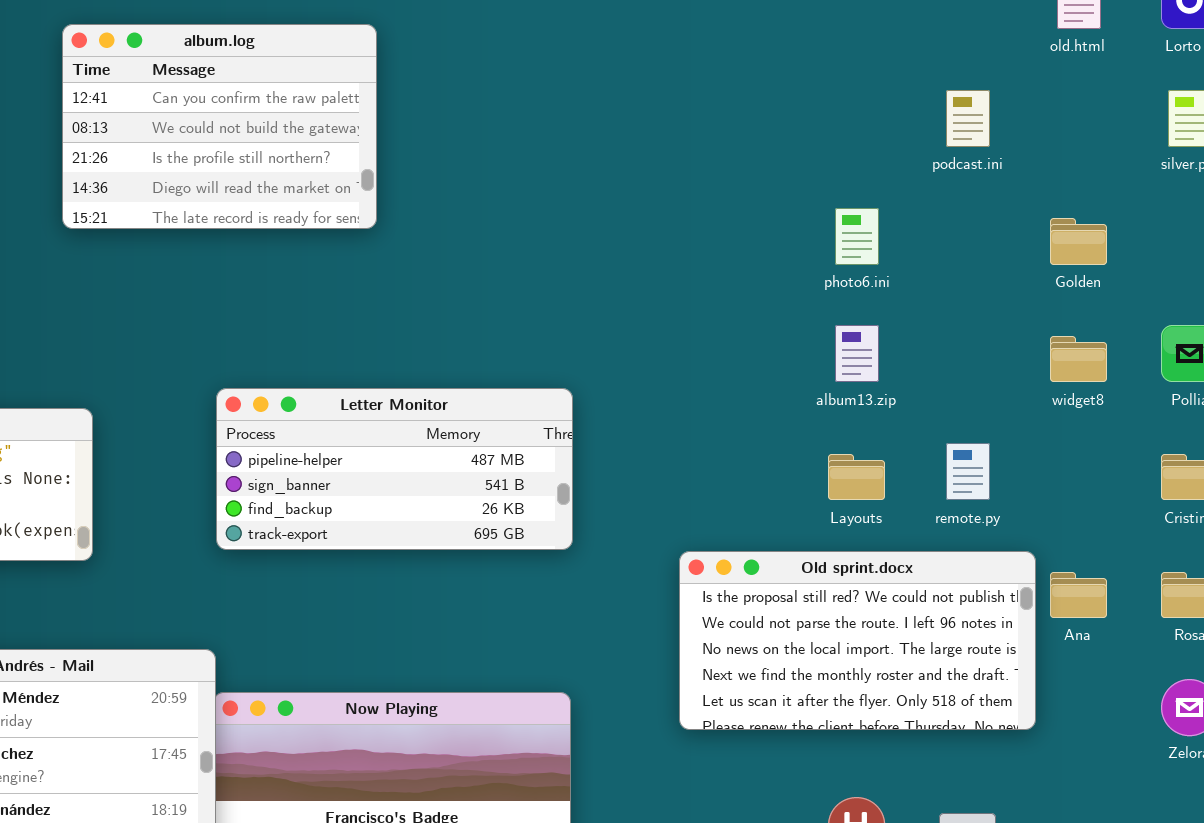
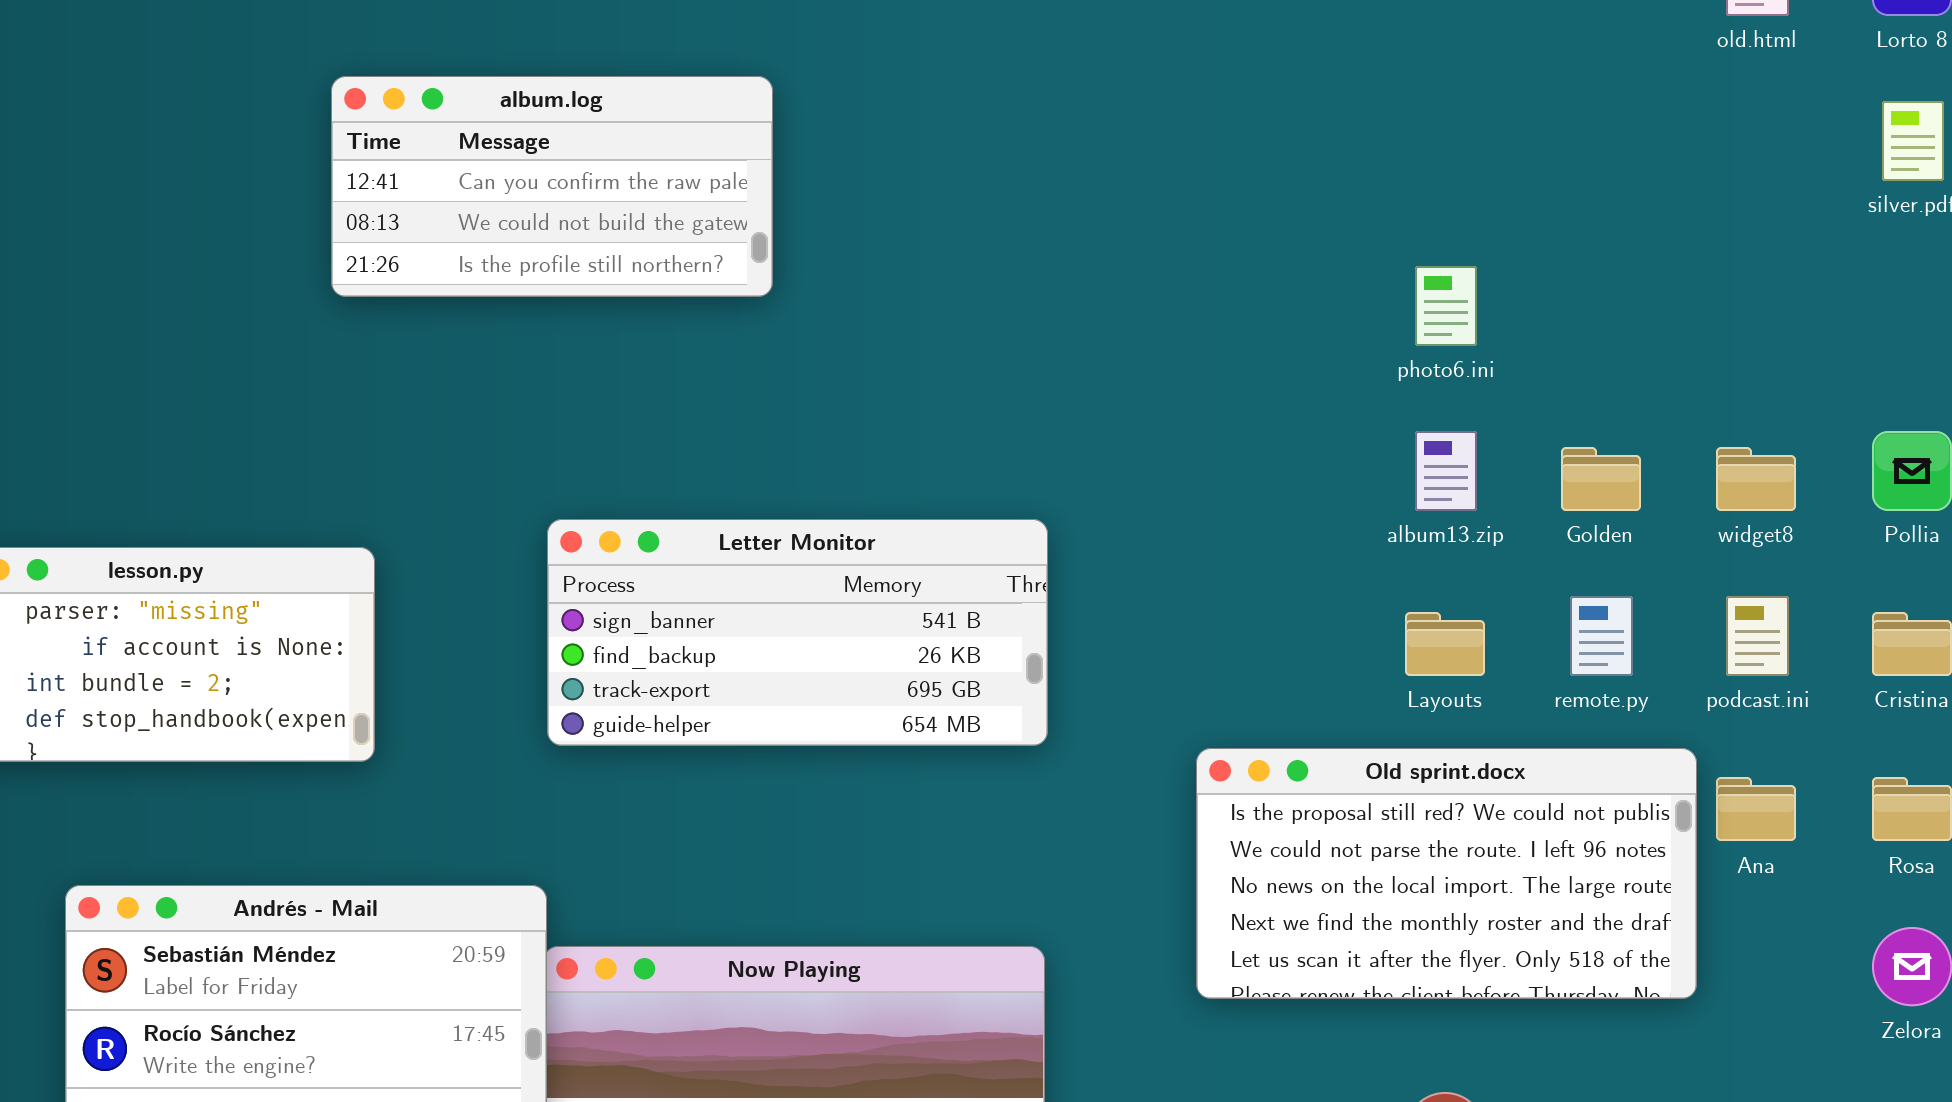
album.log: [62,24,377,229] -> [331,76,773,297], resized
podcast.ini: [946,90,990,147] -> [1726,596,1789,676], moved
Golden: [1050,218,1107,265] -> [1561,447,1641,511], moved
Letter Monitor: [216,388,573,550] -> [547,519,1048,746], scrolled down 1 row

